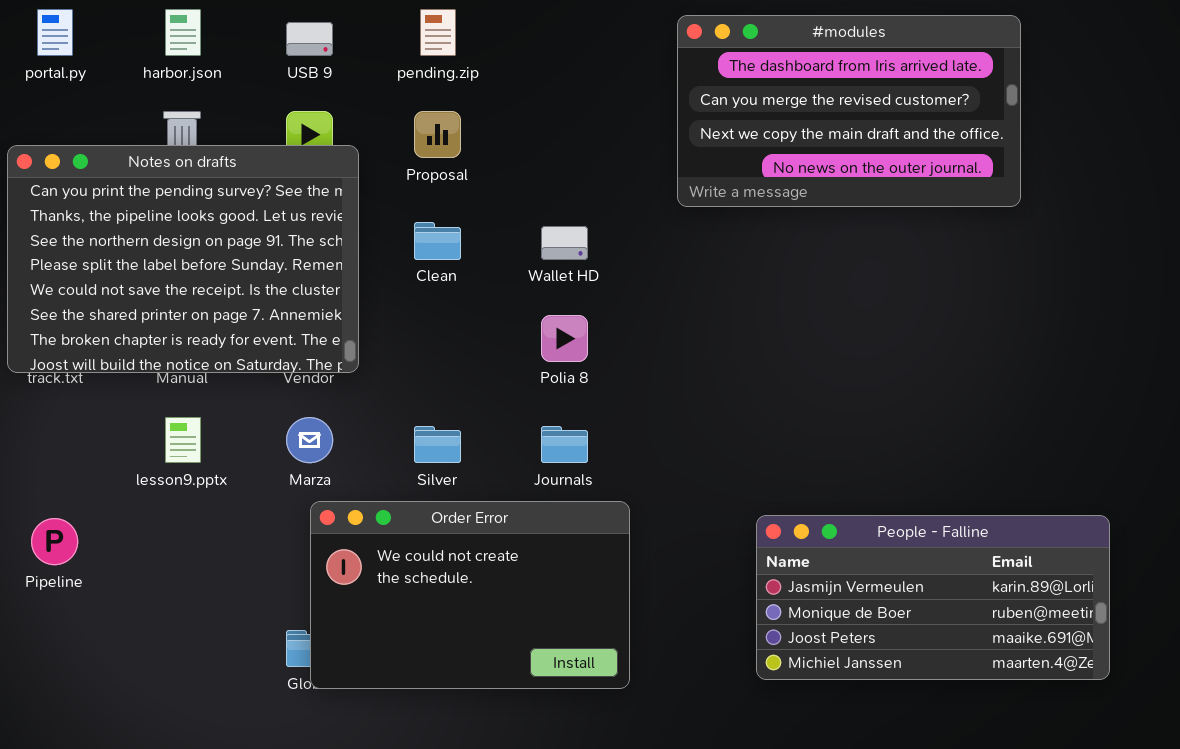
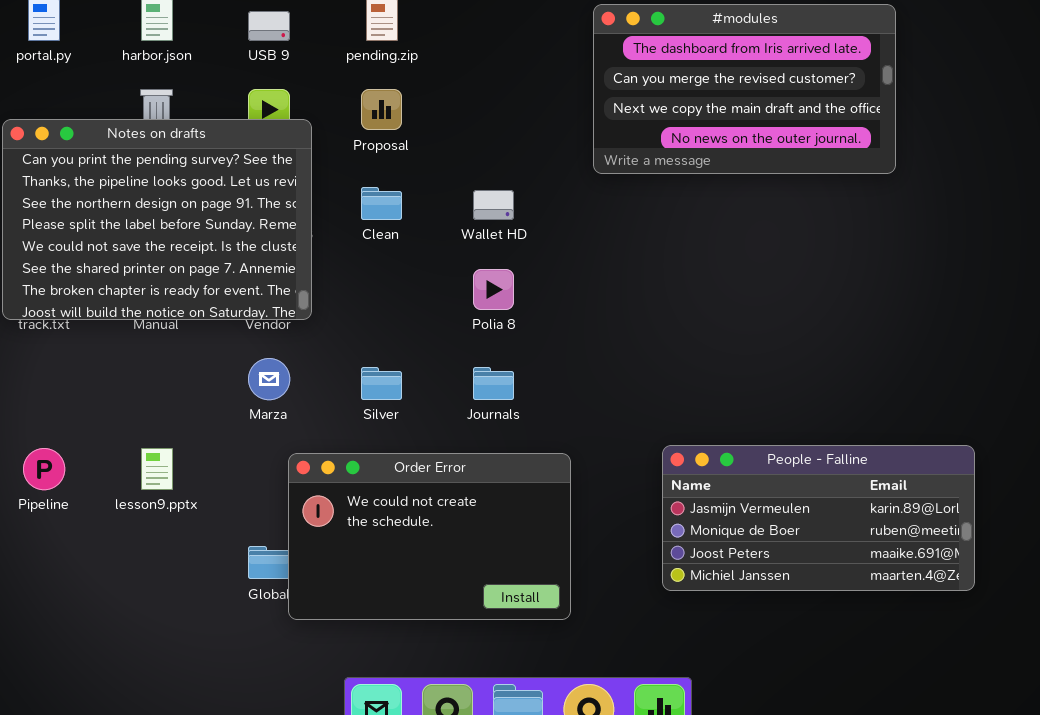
lesson9.pptx: [165,417,201,463] -> [141,448,173,490], moved
Order Error: [310,501,630,689] -> [288,453,571,620], moved

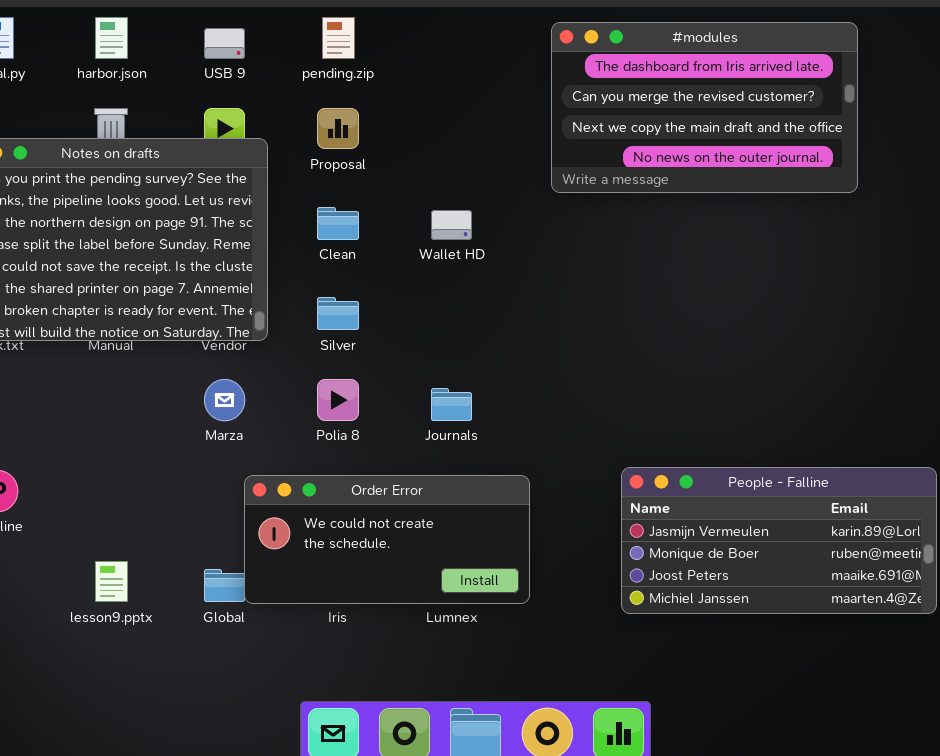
Polia 8: [473,269,514,310] -> [317,379,359,421], moved
Silver: [361,367,402,400] -> [317,297,359,330], moved
lesson9.pptx: [141,448,173,490] -> [95,561,128,602], moved
Order Error: [288,453,571,620] -> [244,475,530,604], resized

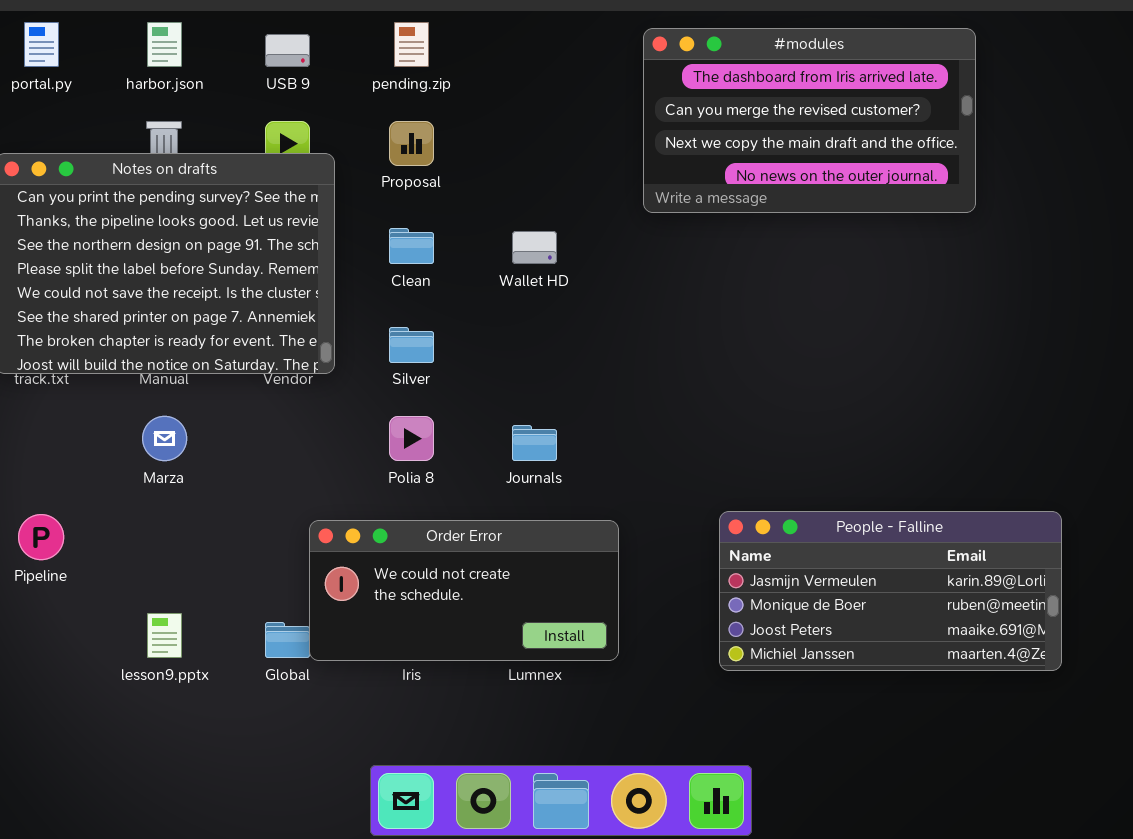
Marza: [204,379,245,421] -> [142,416,187,461], moved

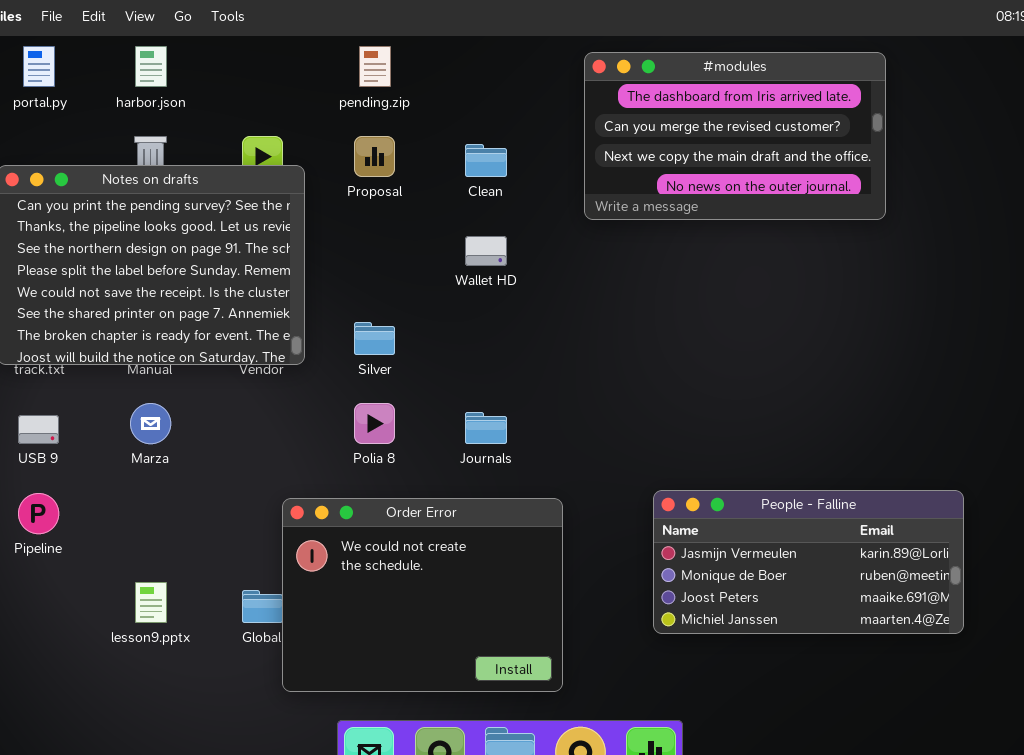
USB 9: [265,34,310,67] -> [18,415,59,444], moved
Clean: [389,228,434,264] -> [465,144,507,177], moved
Order Error: [309,520,619,661] -> [282,498,563,692], resized

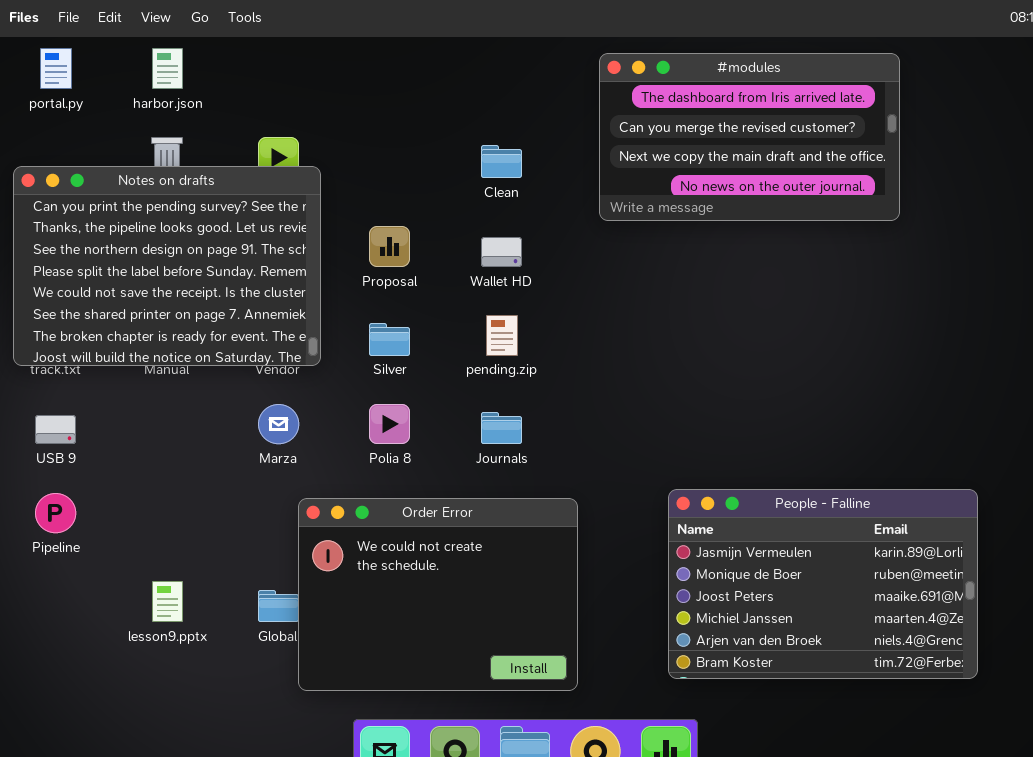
pending.zip: [359,46,391,87] -> [486,315,518,356], moved
Proposal: [354,136,395,177] -> [369,226,410,267], moved
Marza: [130,403,171,444] -> [258,404,299,444], moved
People - Falline: [653,490,964,634] -> [668,489,978,679], resized

